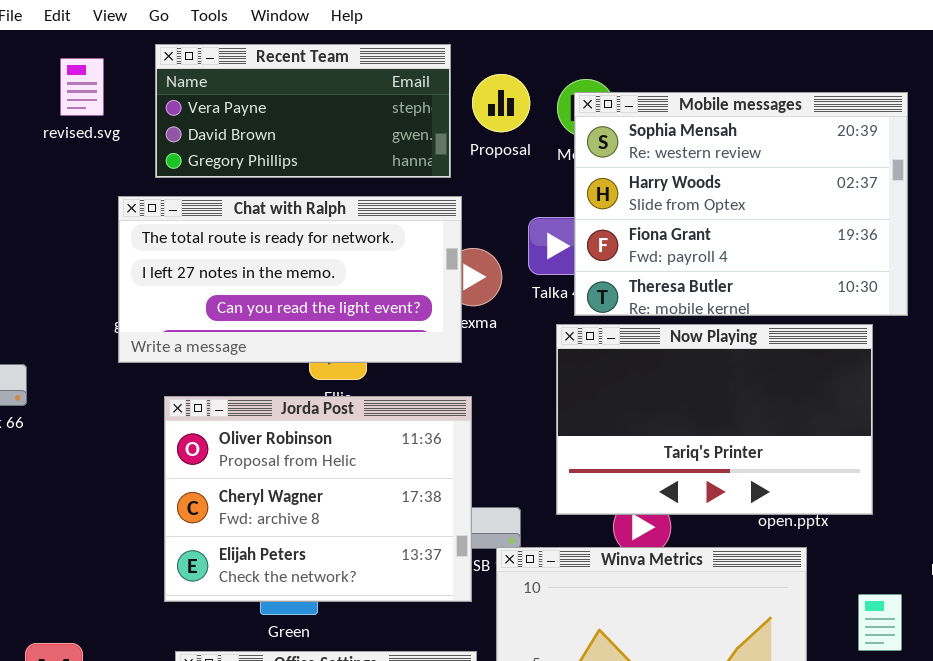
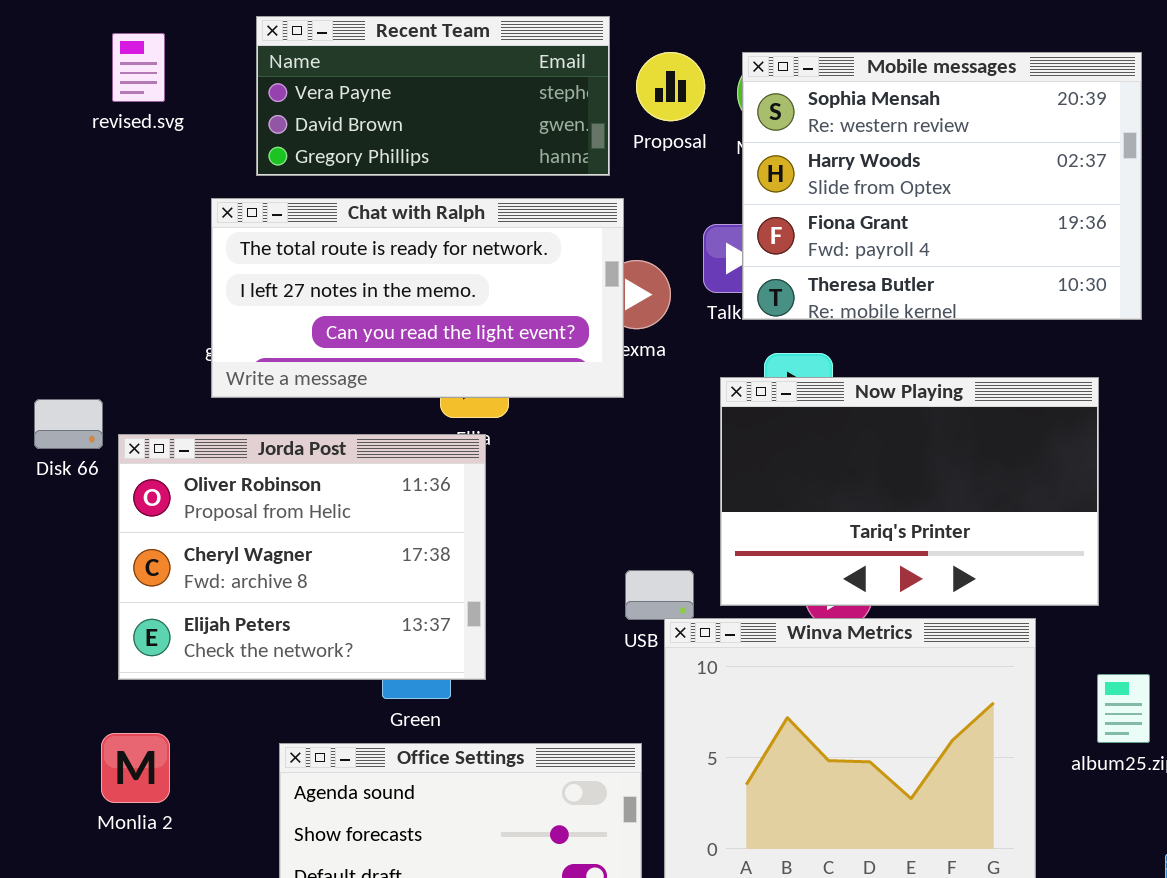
revised.svg: [60,58,104,116] -> [112,33,165,102], moved
Mobile messages: [574,92,908,316] -> [742,52,1142,320], moved
Now Playing: [556,324,873,515] -> [720,377,1099,606], moved
Jorda Post: [164,396,472,602] -> [118,434,486,680], moved

